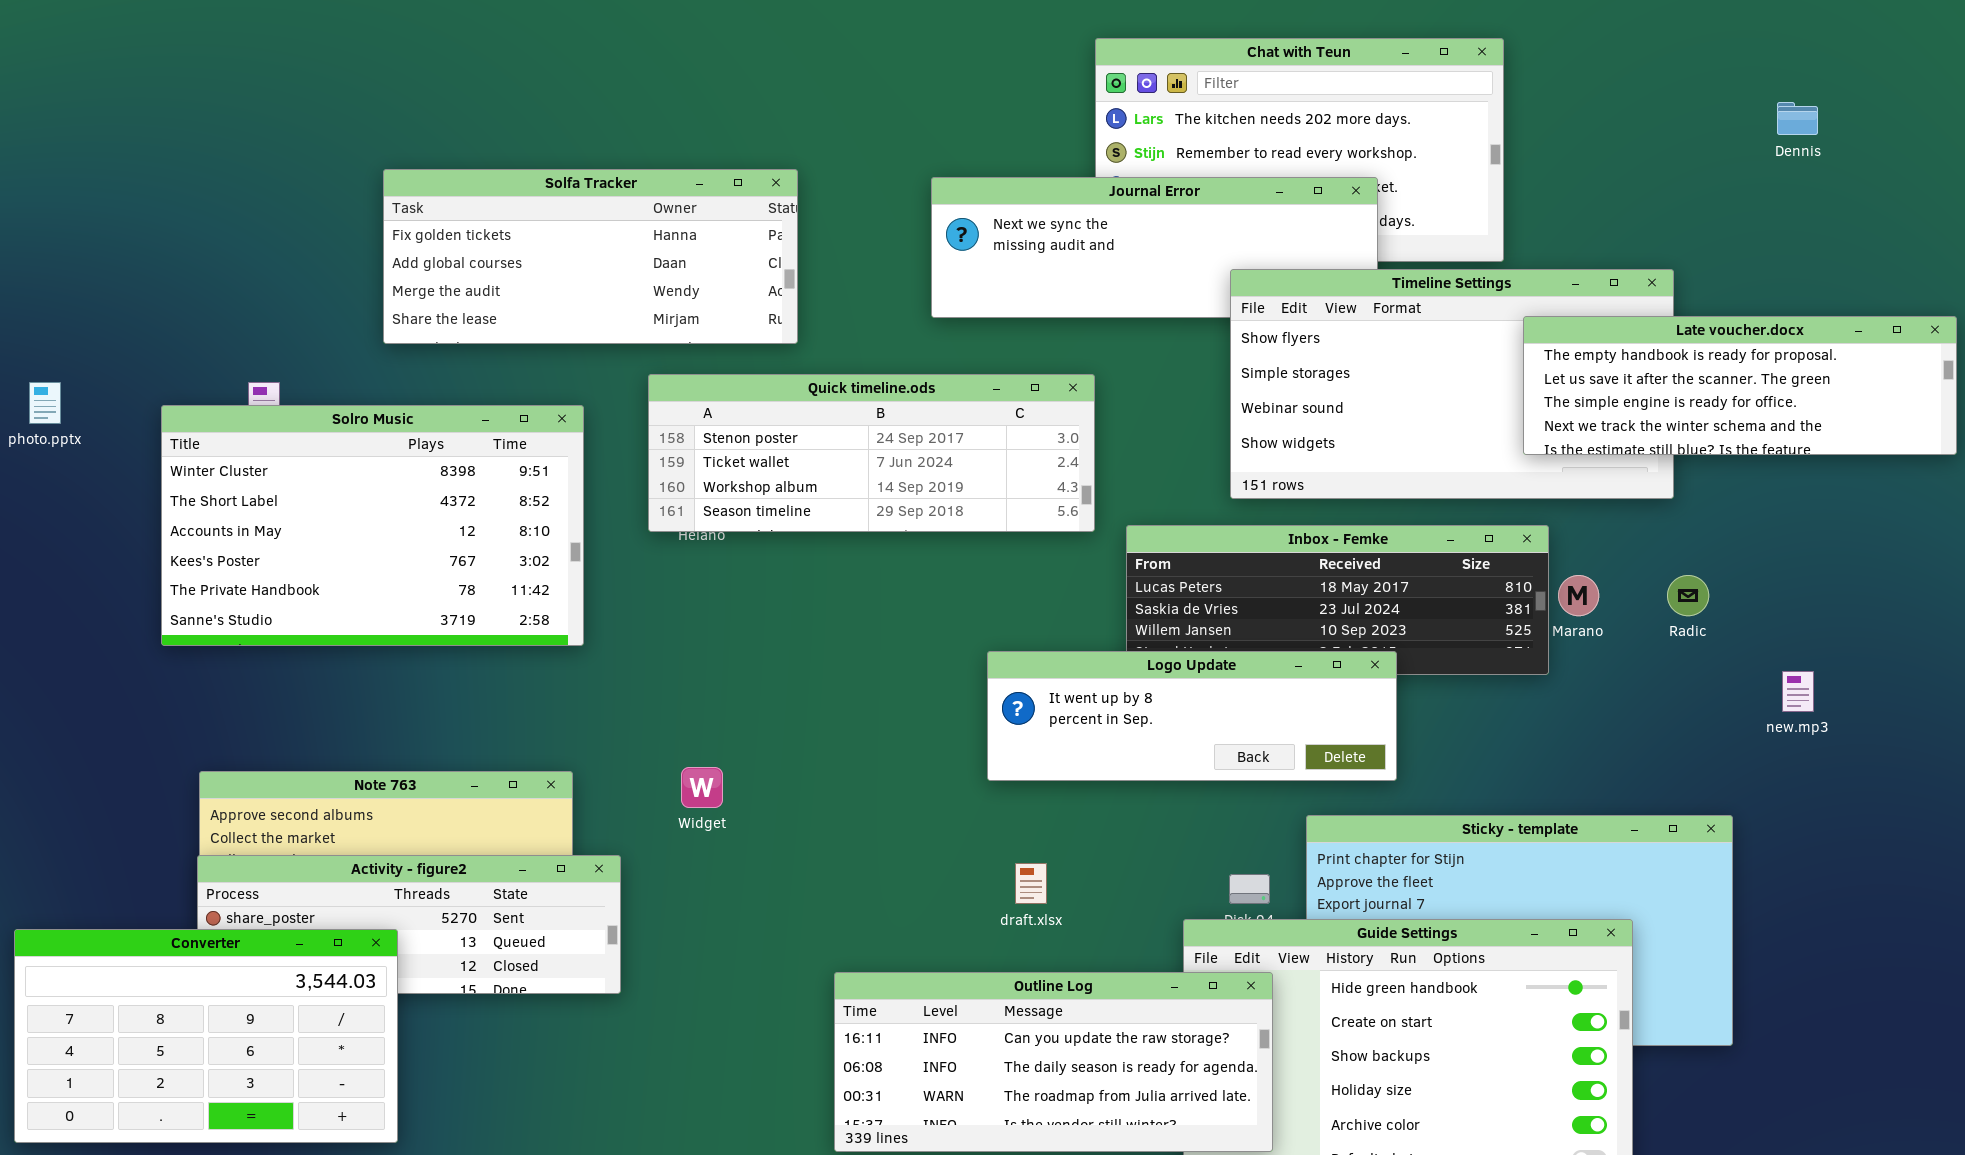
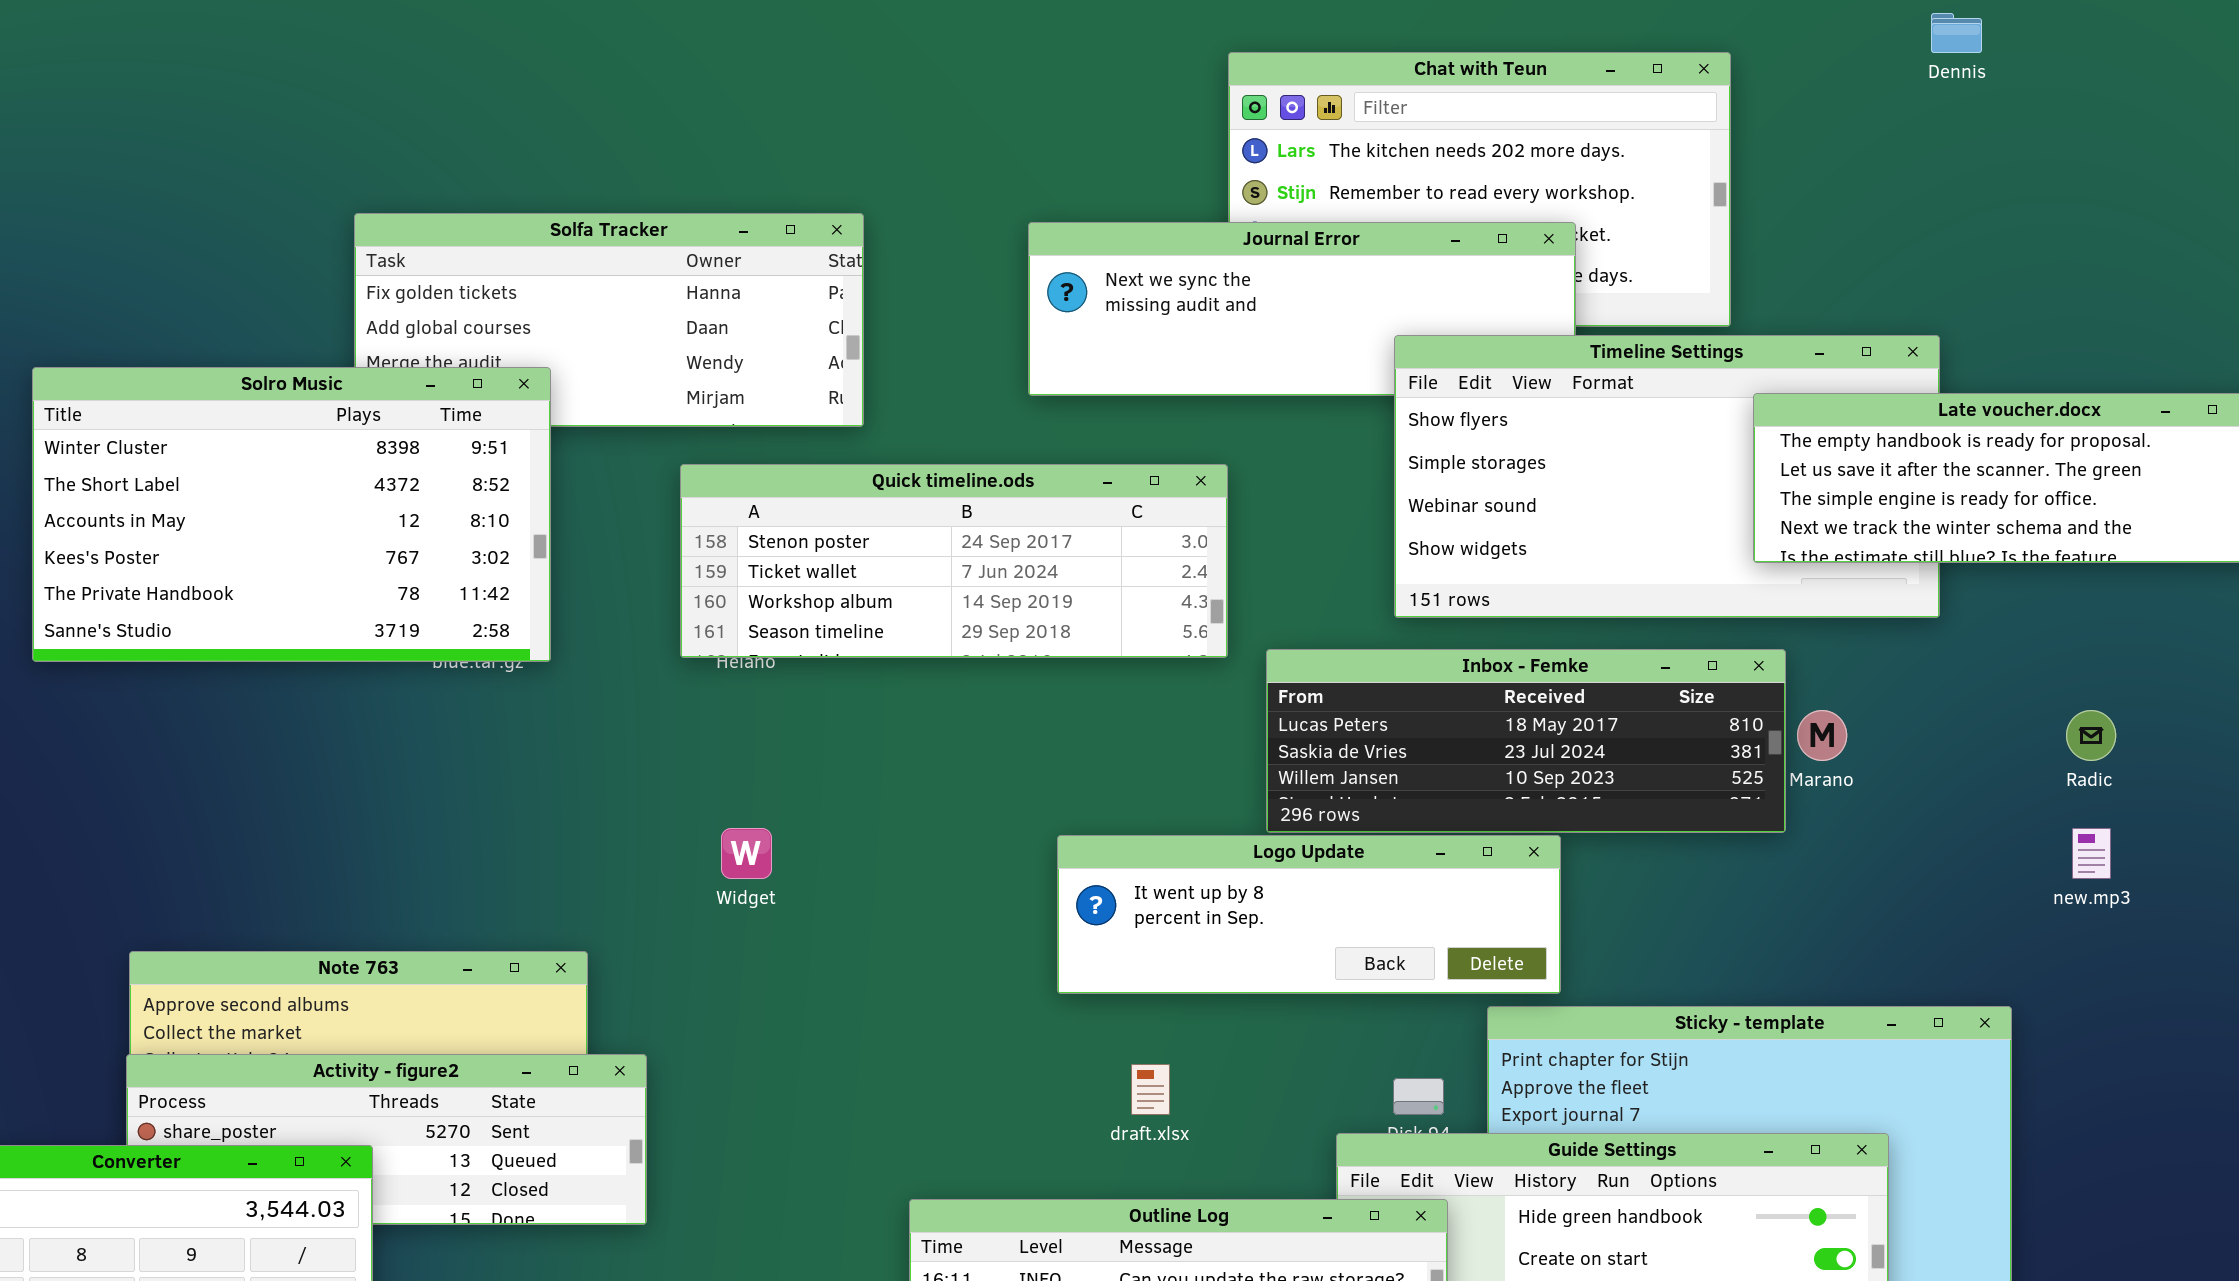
Dennis: [1777,102,1818,135] -> [1931,13,1982,53], moved
Solro Music: [161,405,584,646] -> [32,367,551,662], moved
Radic: [1667,575,1709,616] -> [2066,710,2116,761], moved
Logo Update: [987,651,1397,781] -> [1057,835,1561,994], moved
Widget: [681,767,723,808] -> [721,828,772,879], moved

